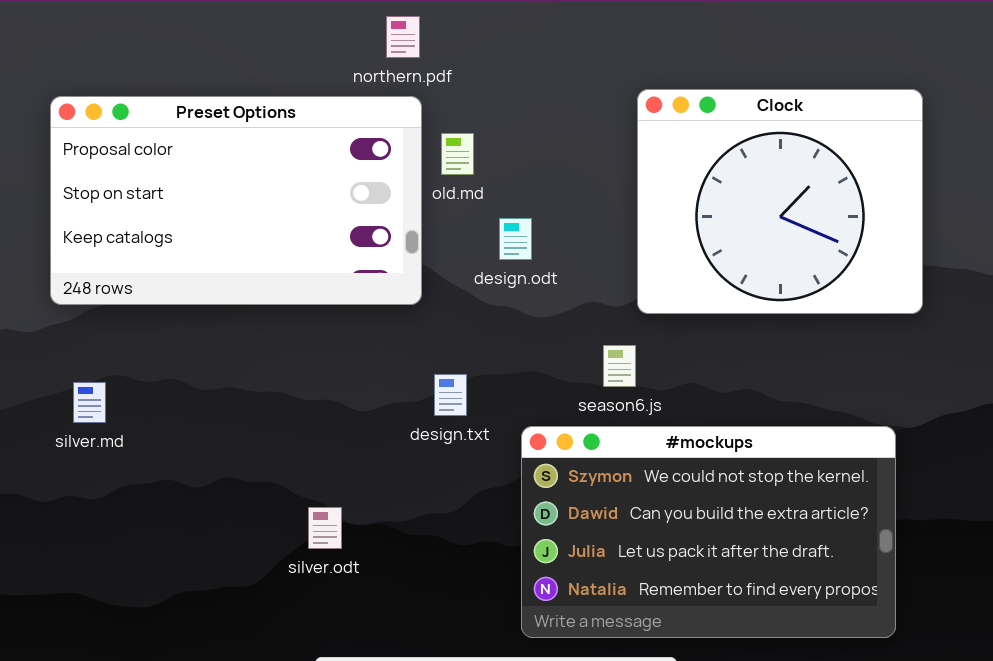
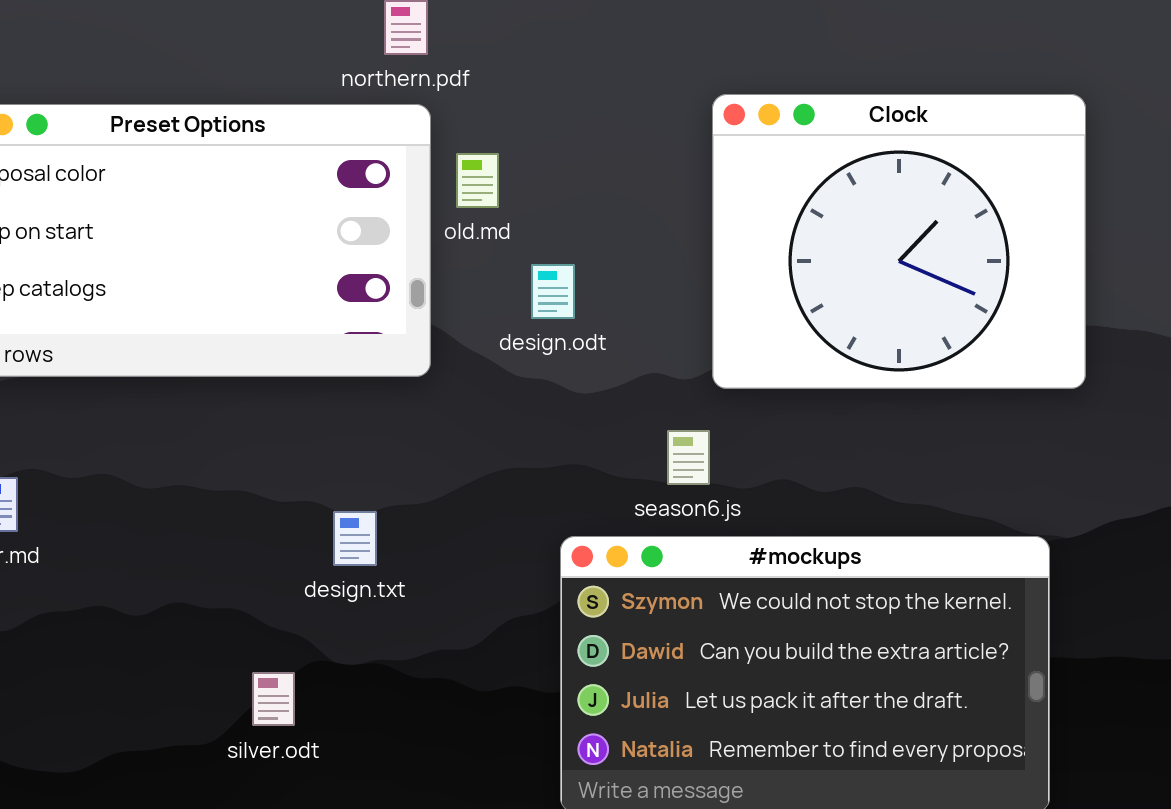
design.txt: [434,374,467,416] -> [333,511,377,566], moved
silver.odt: [308,507,342,549] -> [252,672,295,726], moved

